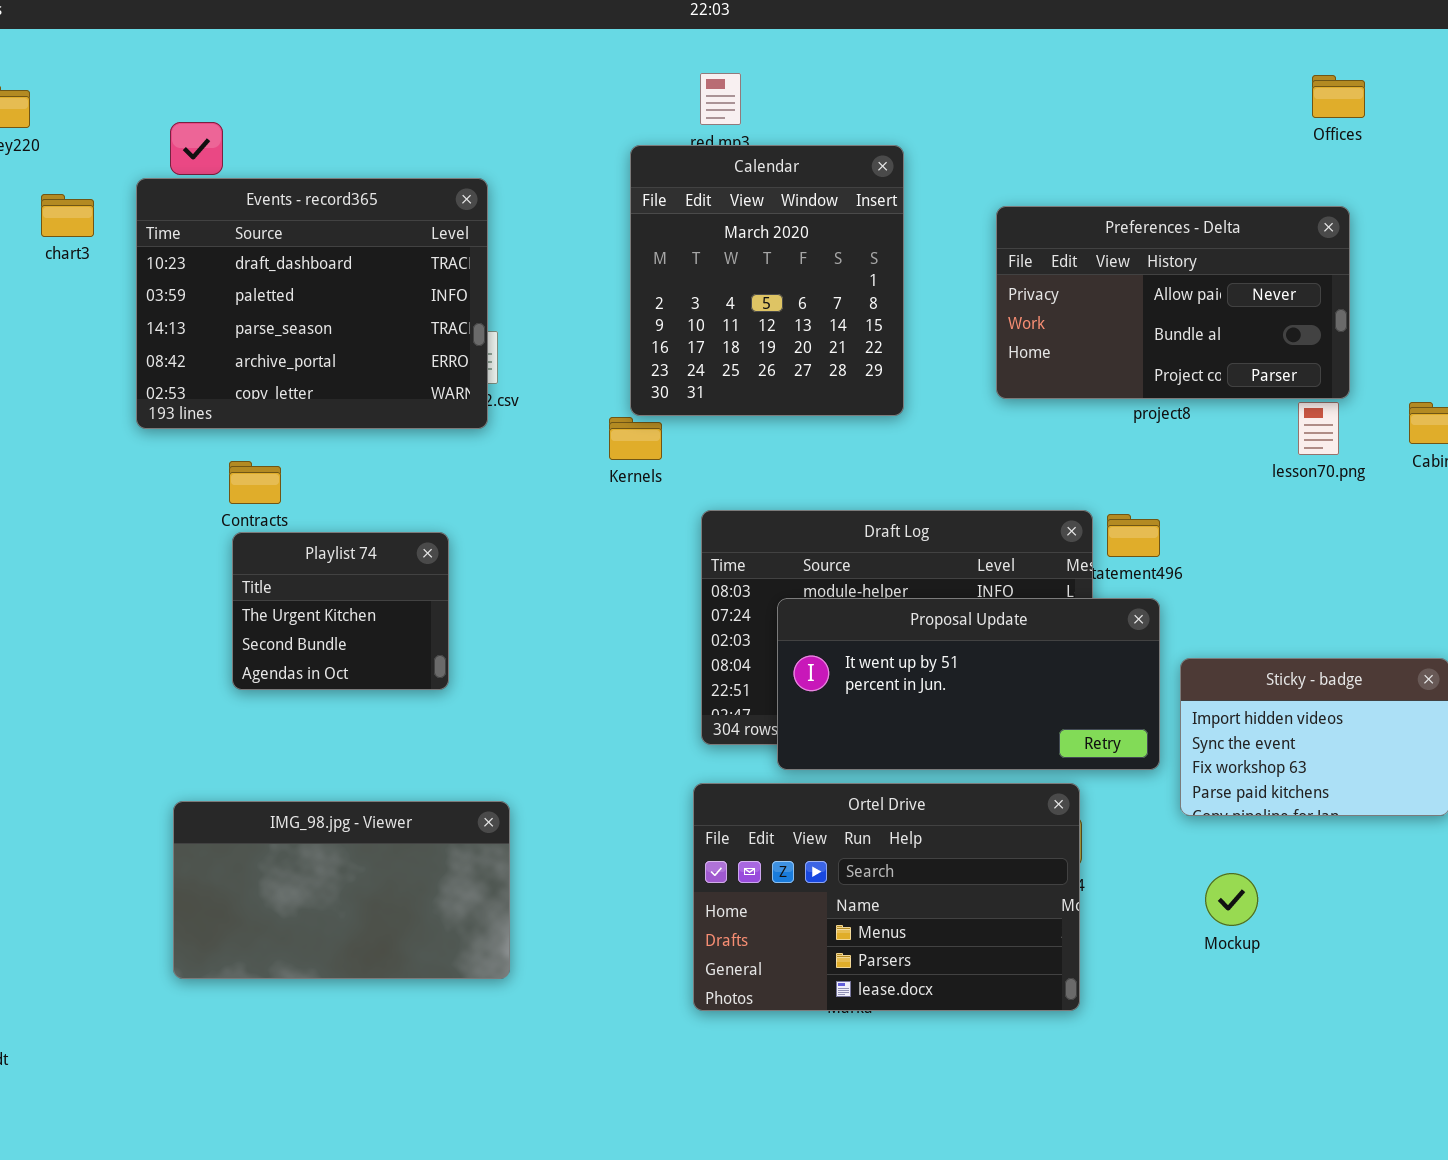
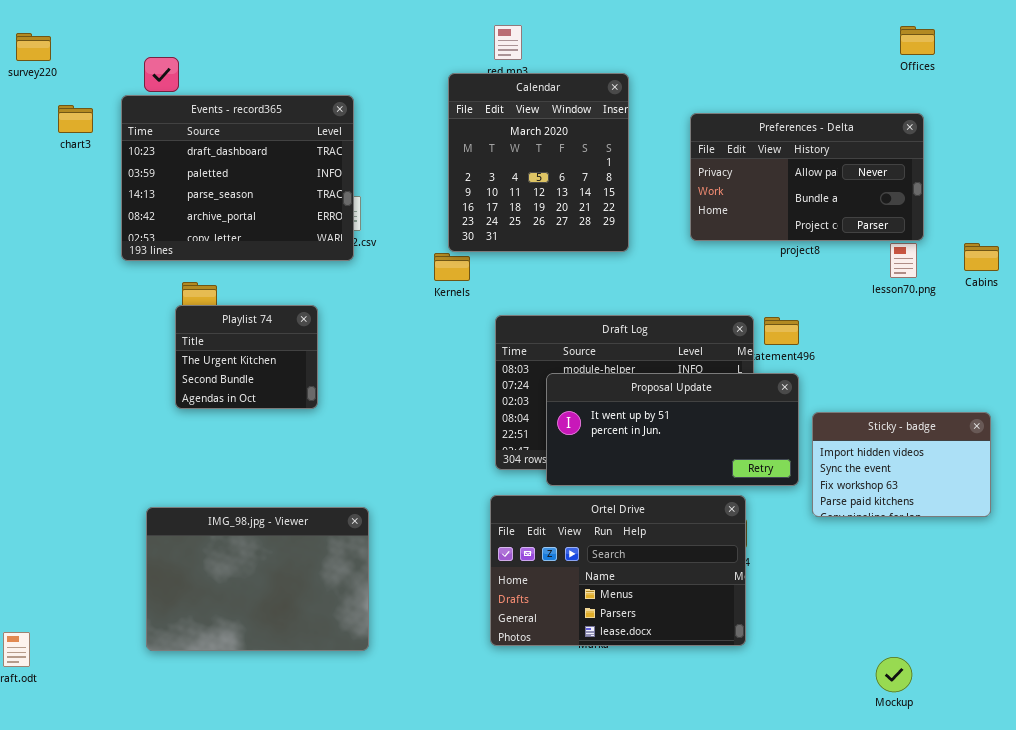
Playlist 74: [232,532,449,690] -> [175,305,318,409], moved
IMG_98.jpg - Viewer: [173,801,510,979] -> [146,507,369,651], resized
Mockup: [1205,873,1258,926] -> [876,657,912,692], moved

